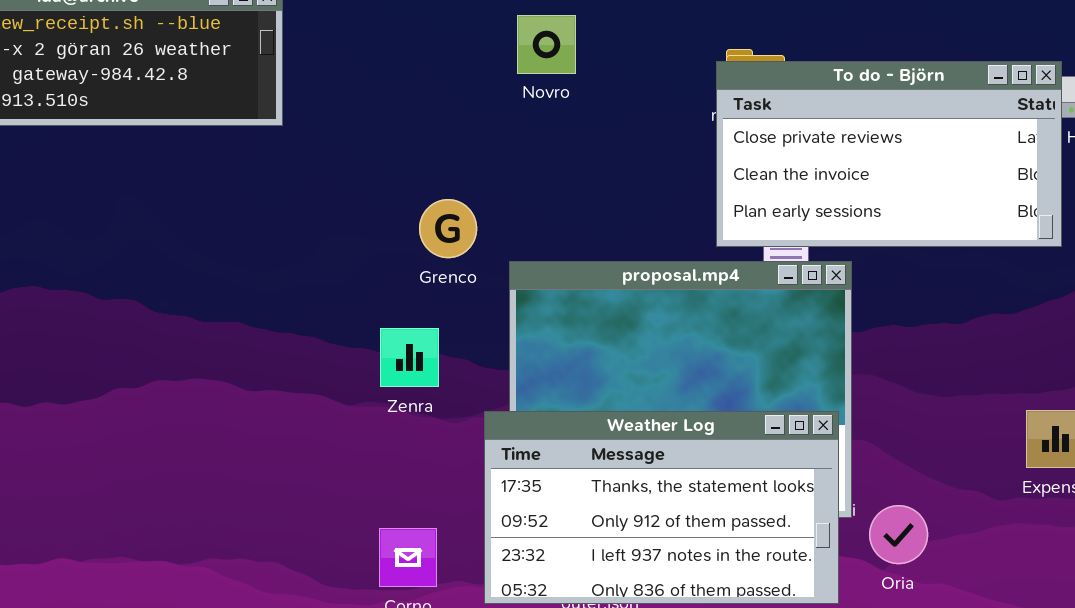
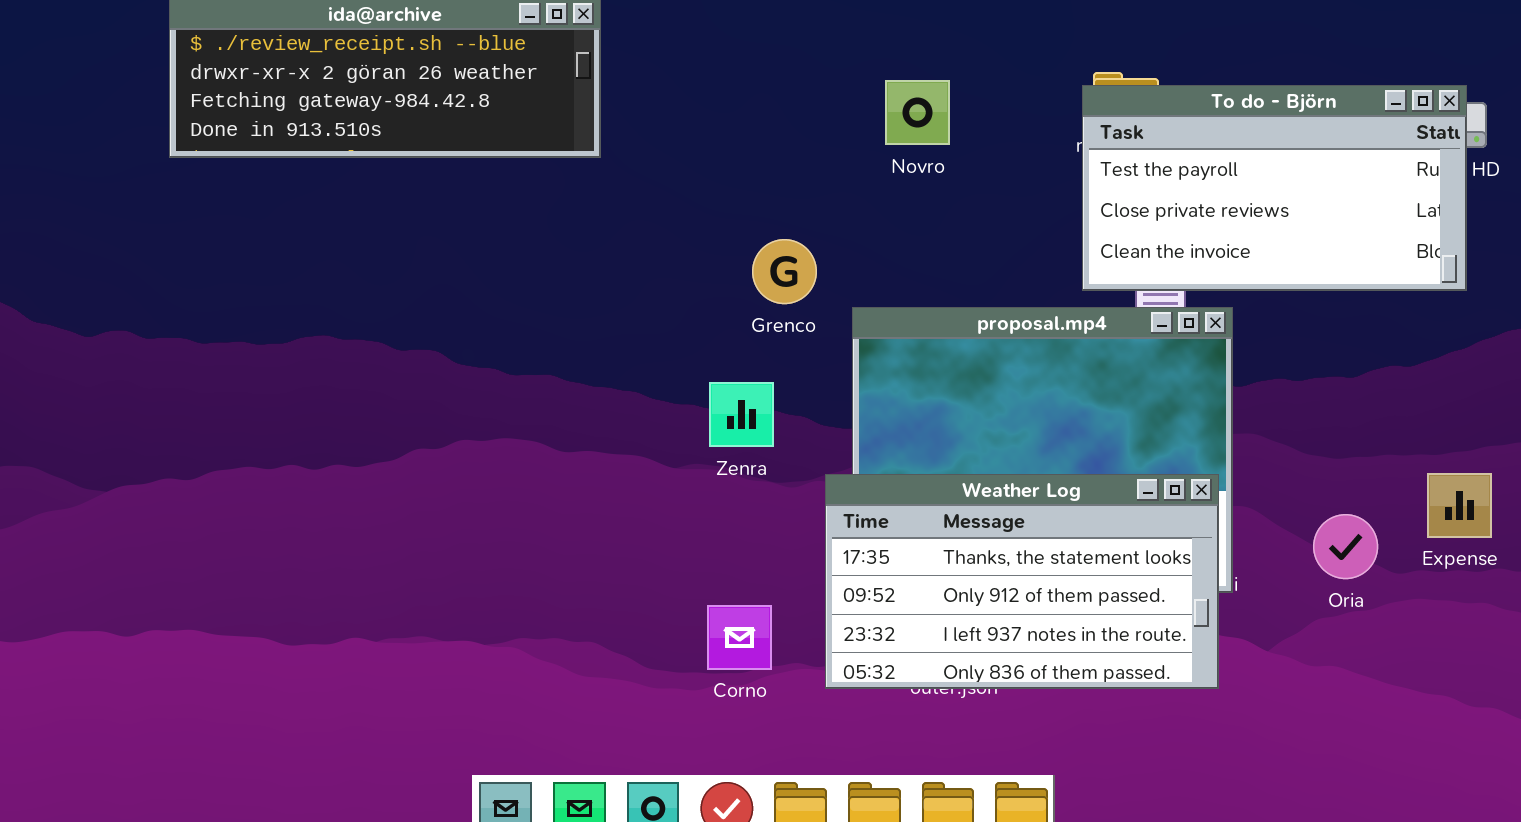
Novro: [517,15,576,74] -> [885,80,950,145], moved
To do - Björn: [716,61,1062,247] -> [1082,85,1467,291], scrolled up 1 row
Oria: [869,505,928,564] -> [1313,514,1378,579], moved

